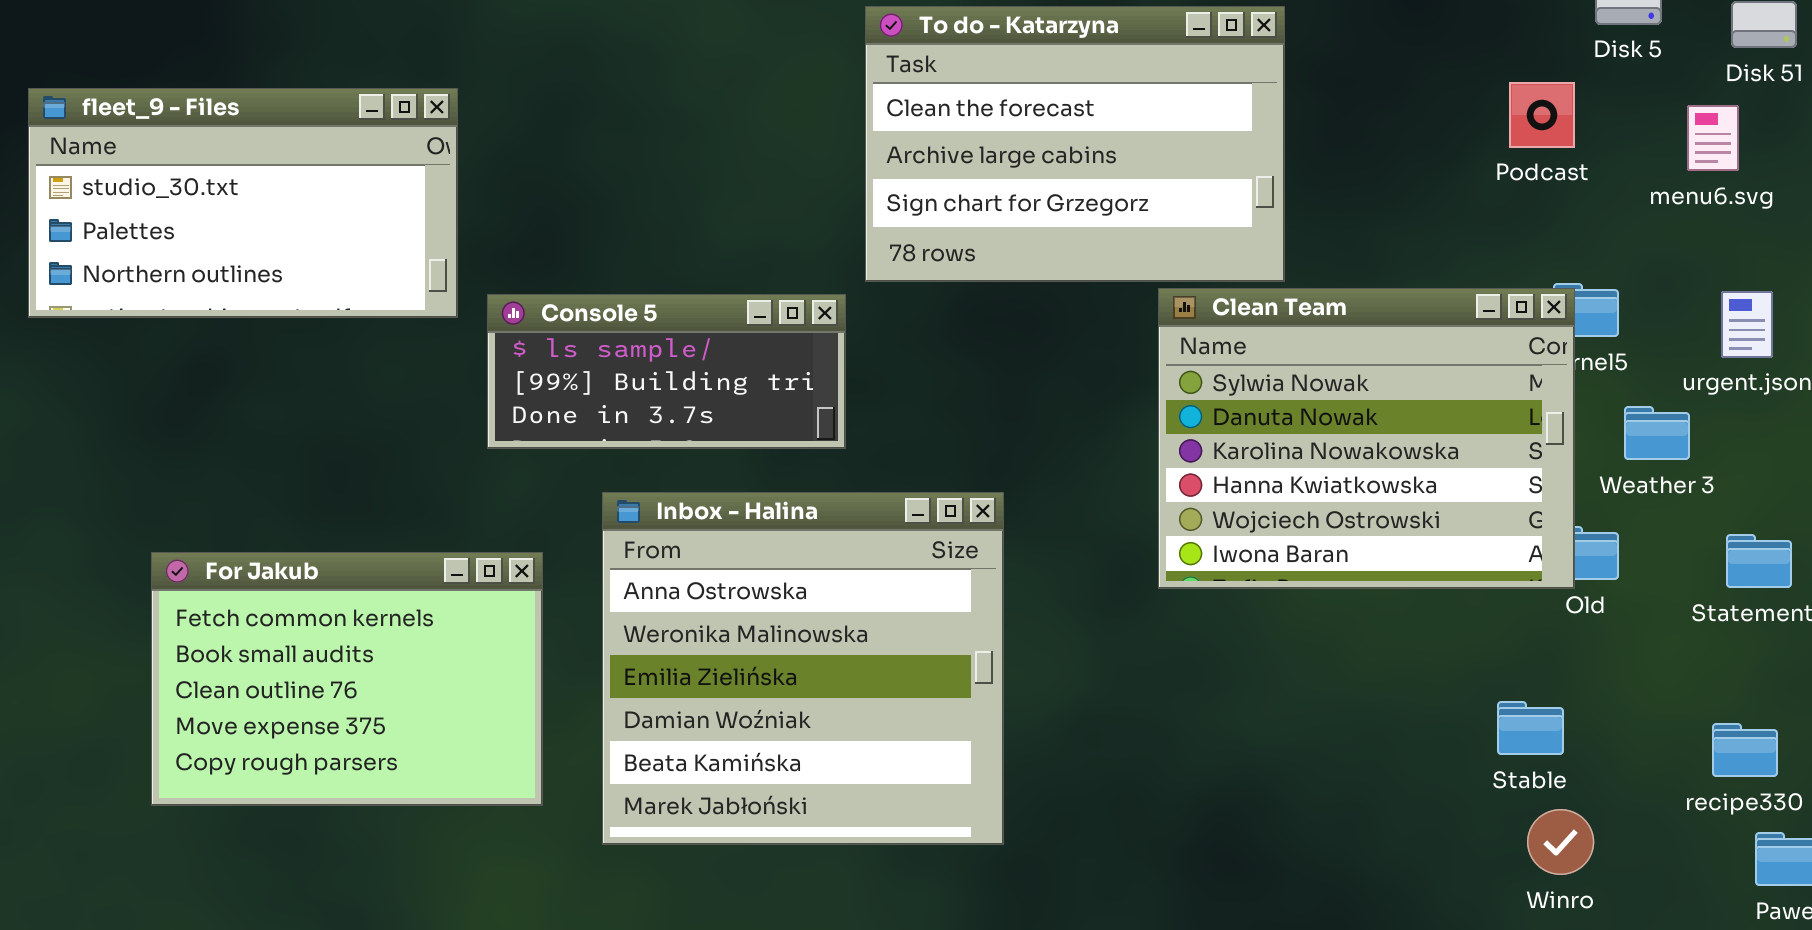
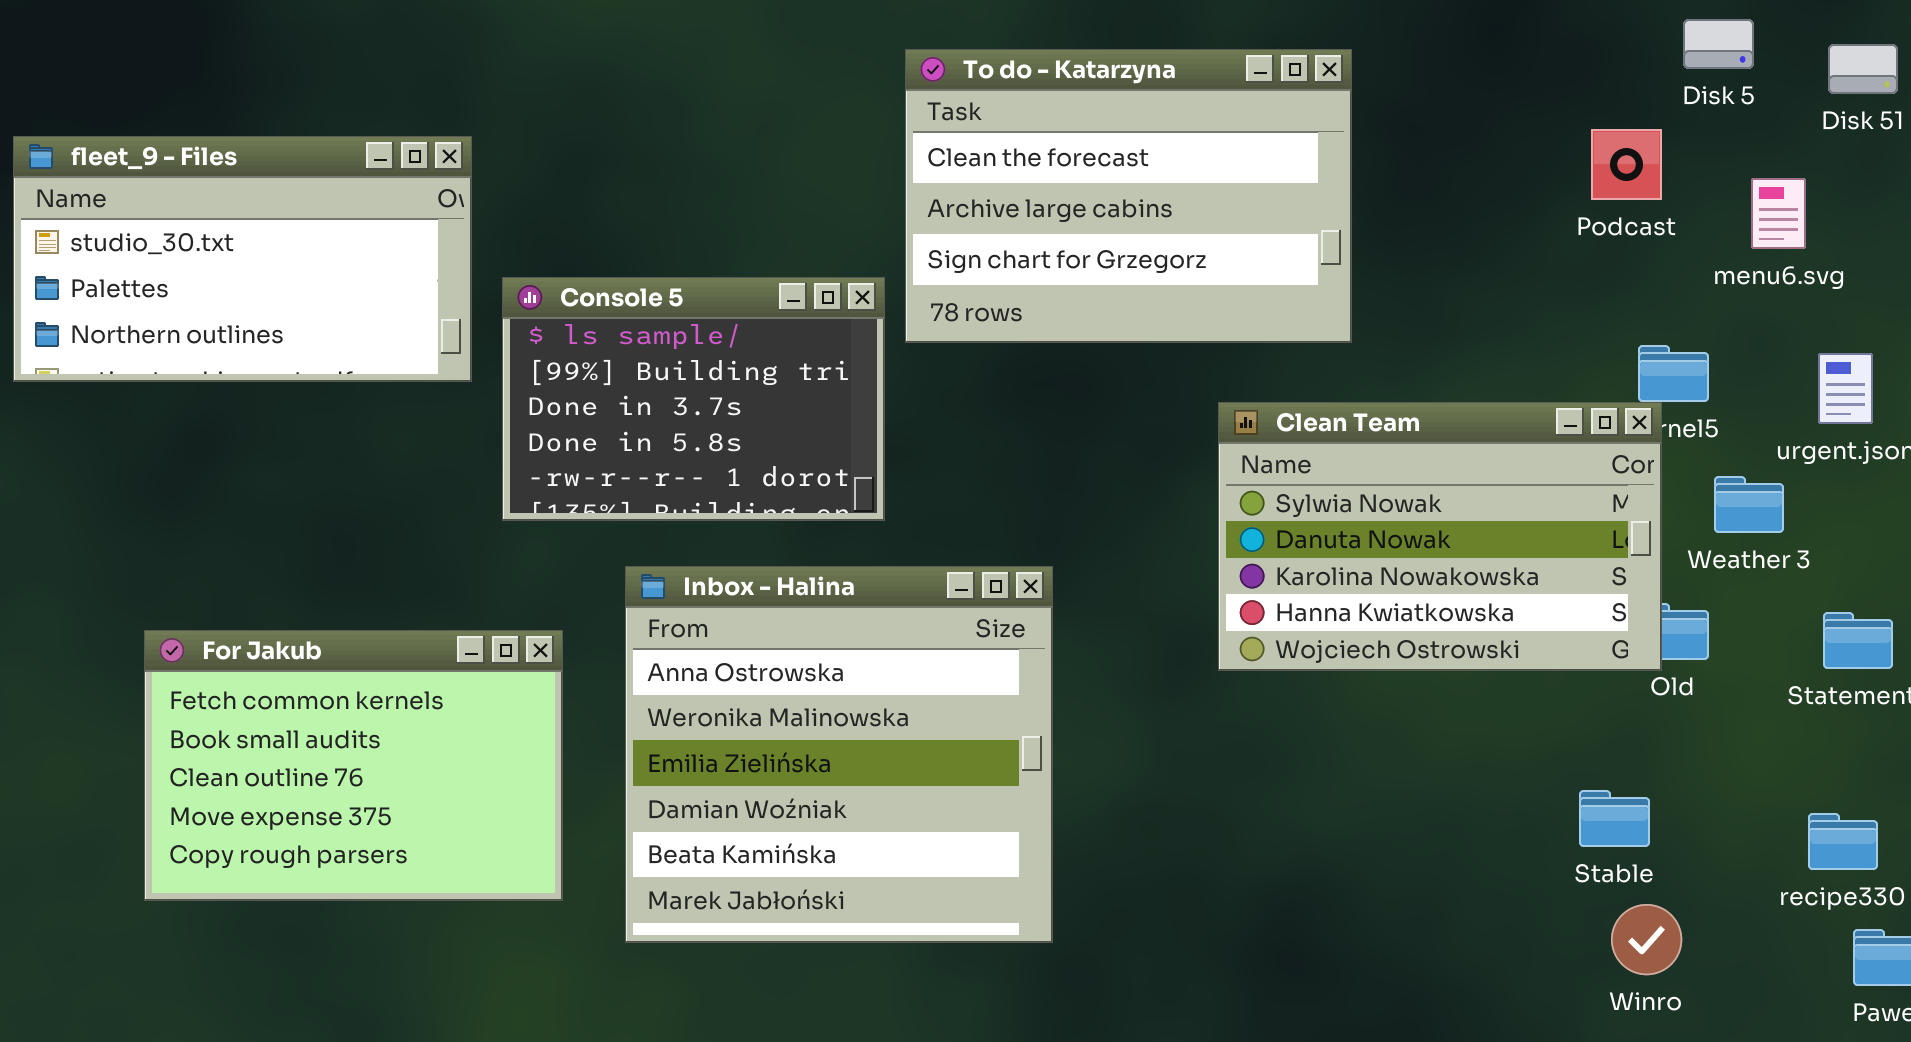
menu6.svg: [1687,105,1739,171] -> [1751,178,1806,249], moved
Clean Team: [1158,288,1575,589] -> [1218,402,1662,671], resized
Console 5: [487,294,846,449] -> [502,277,885,521], resized

